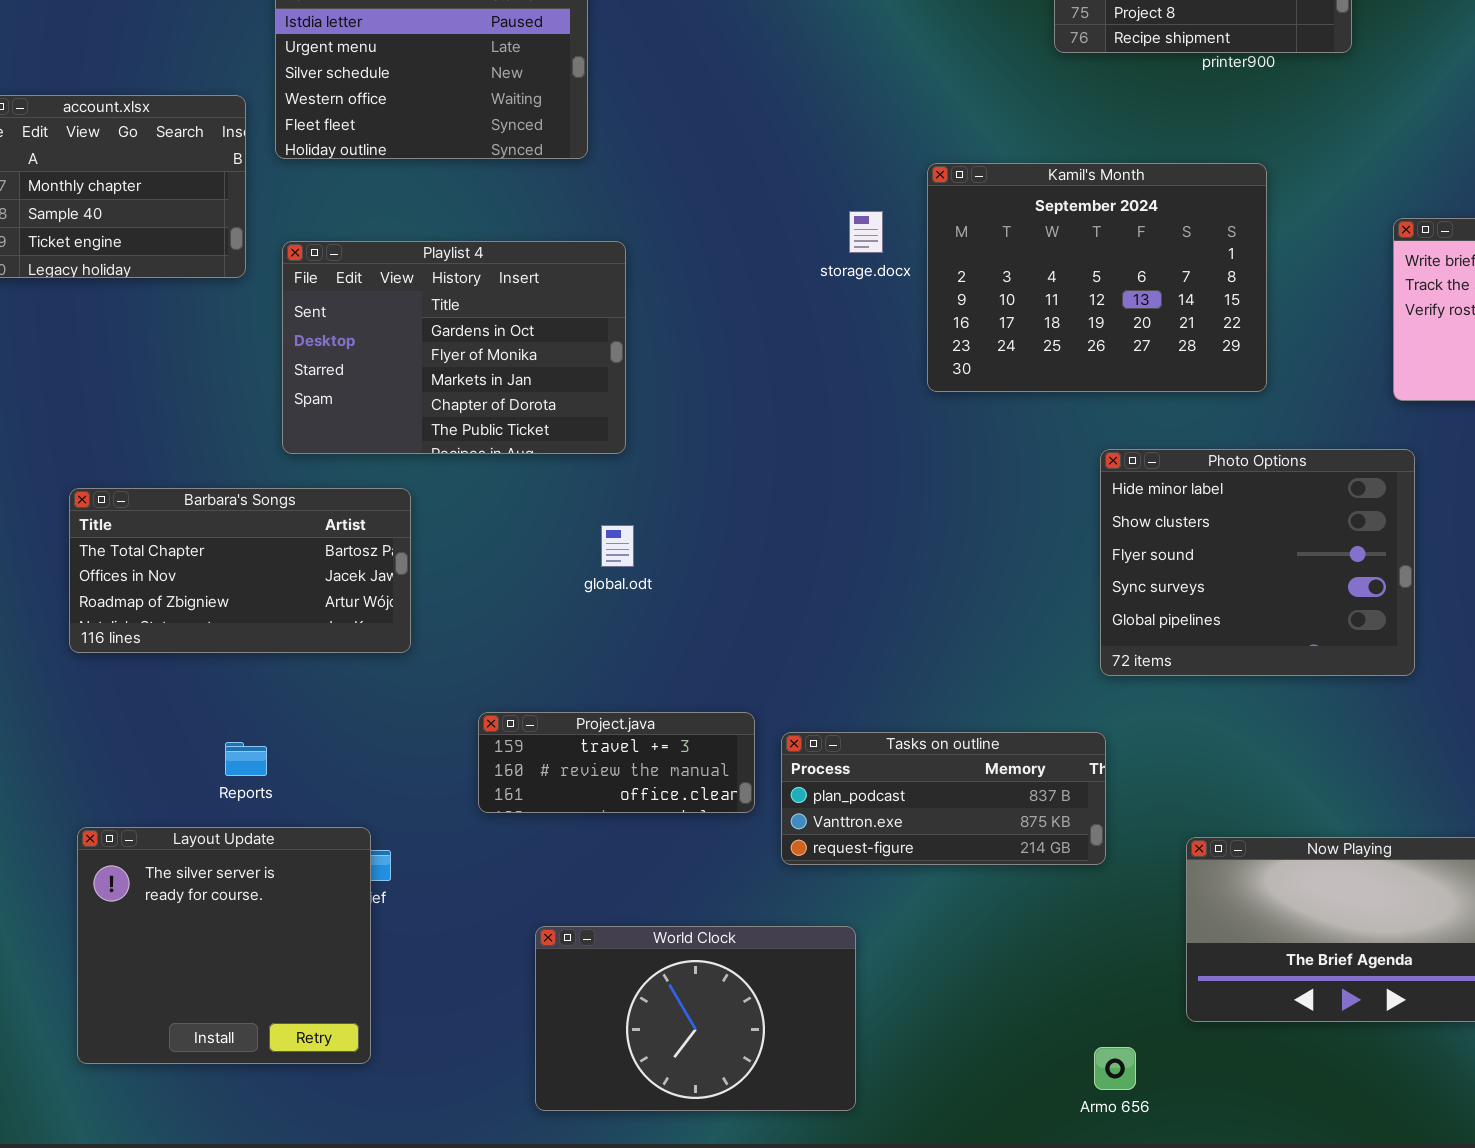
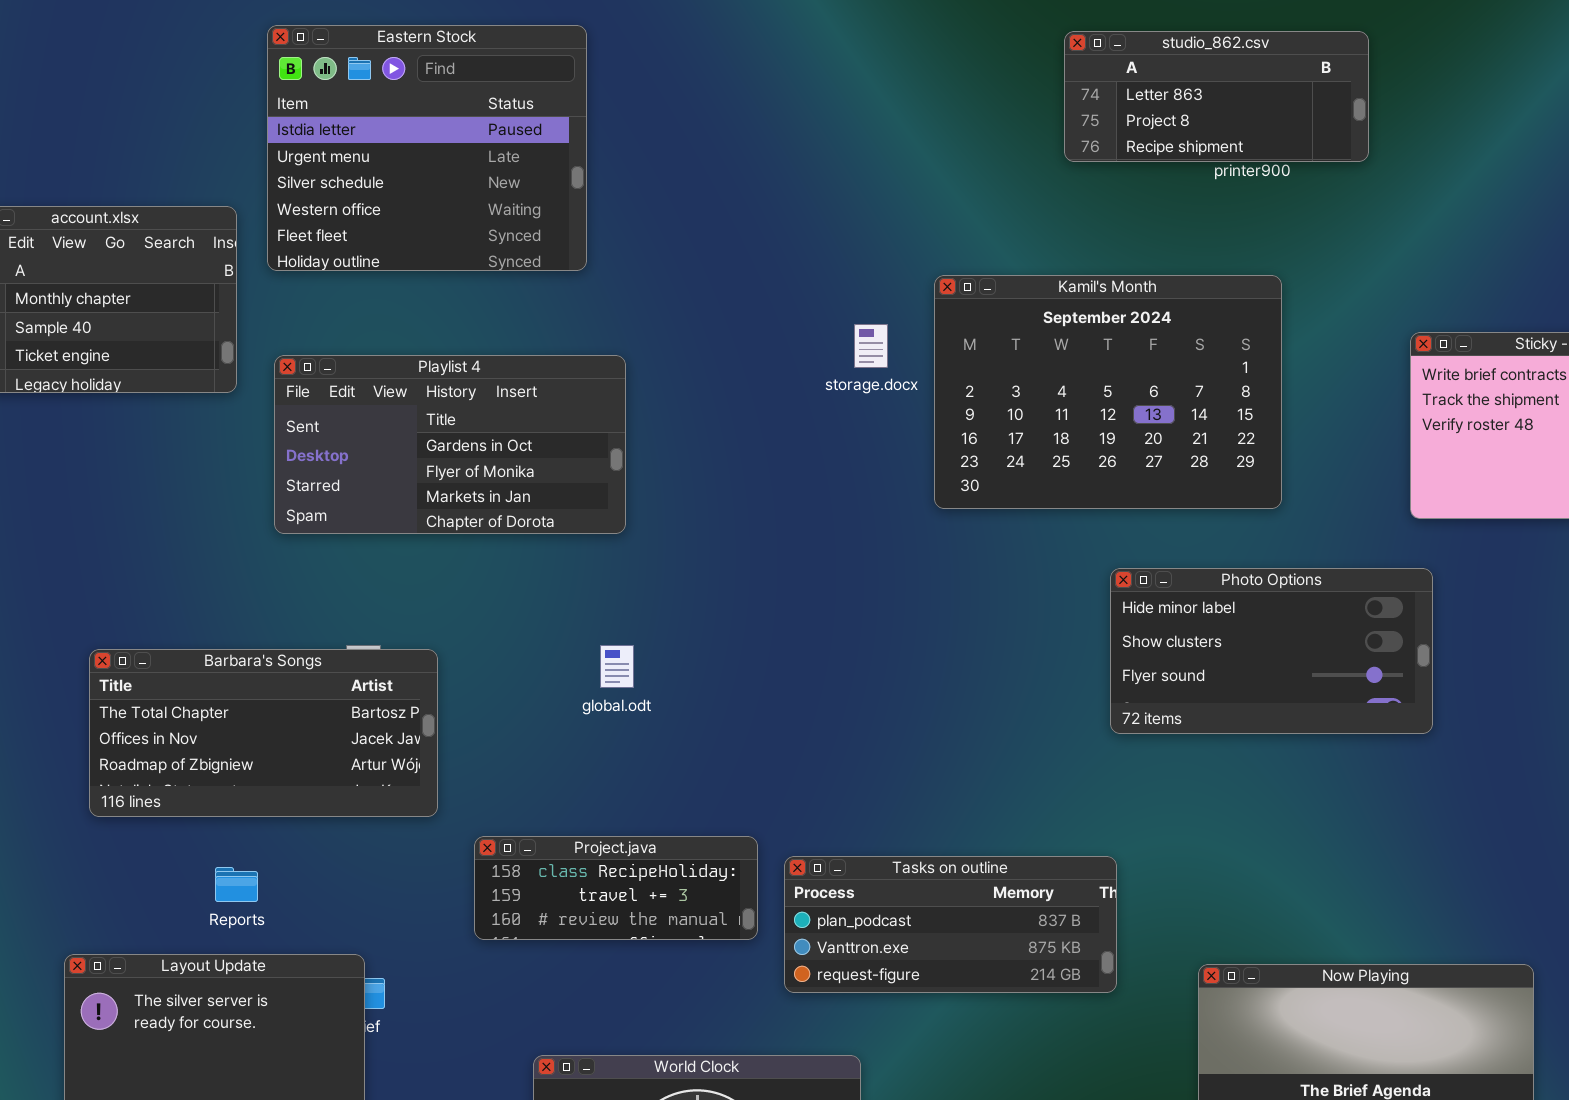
Playlist 4: [282,241,626,454] -> [274,355,626,534], resized
Photo Options: [1100,449,1415,676] -> [1110,568,1433,734], resized
Barbara's Songs: [69,488,411,653] -> [89,649,438,817], moved
Project.java: [478,712,755,813] -> [474,836,758,940], scrolled up 1 row

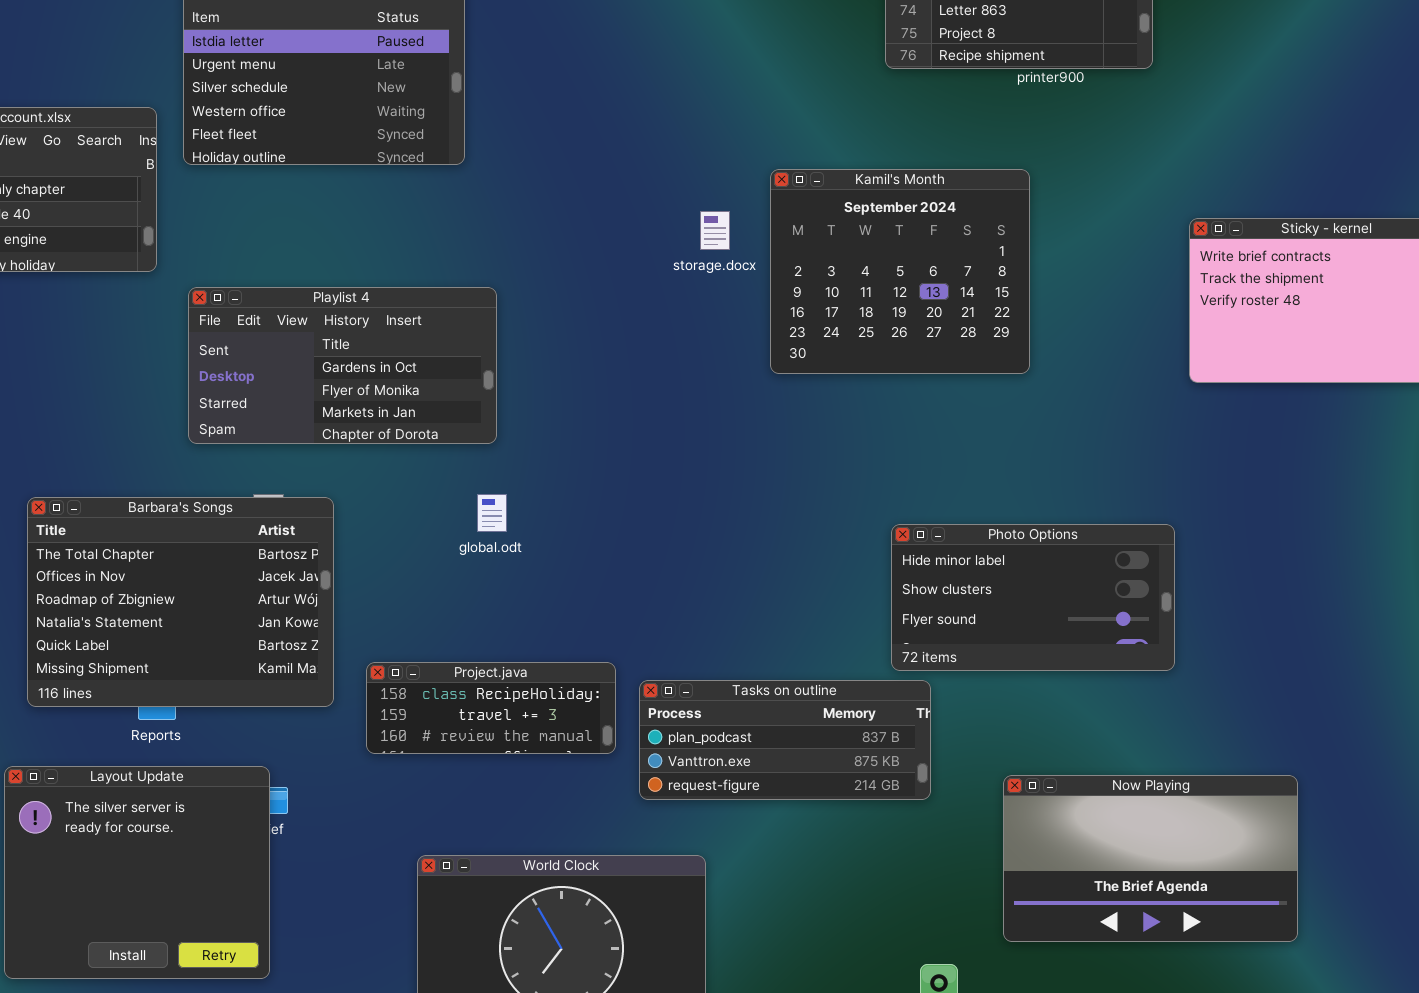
Kamil's Month: [934,275,1282,509] -> [770,169,1030,374], resized
Playlist 4: [274,355,626,534] -> [188,287,497,444], moved
Photo Options: [1110,568,1433,734] -> [891,524,1175,671], moved
Barbara's Songs: [89,649,438,817] -> [27,497,334,707], resized

